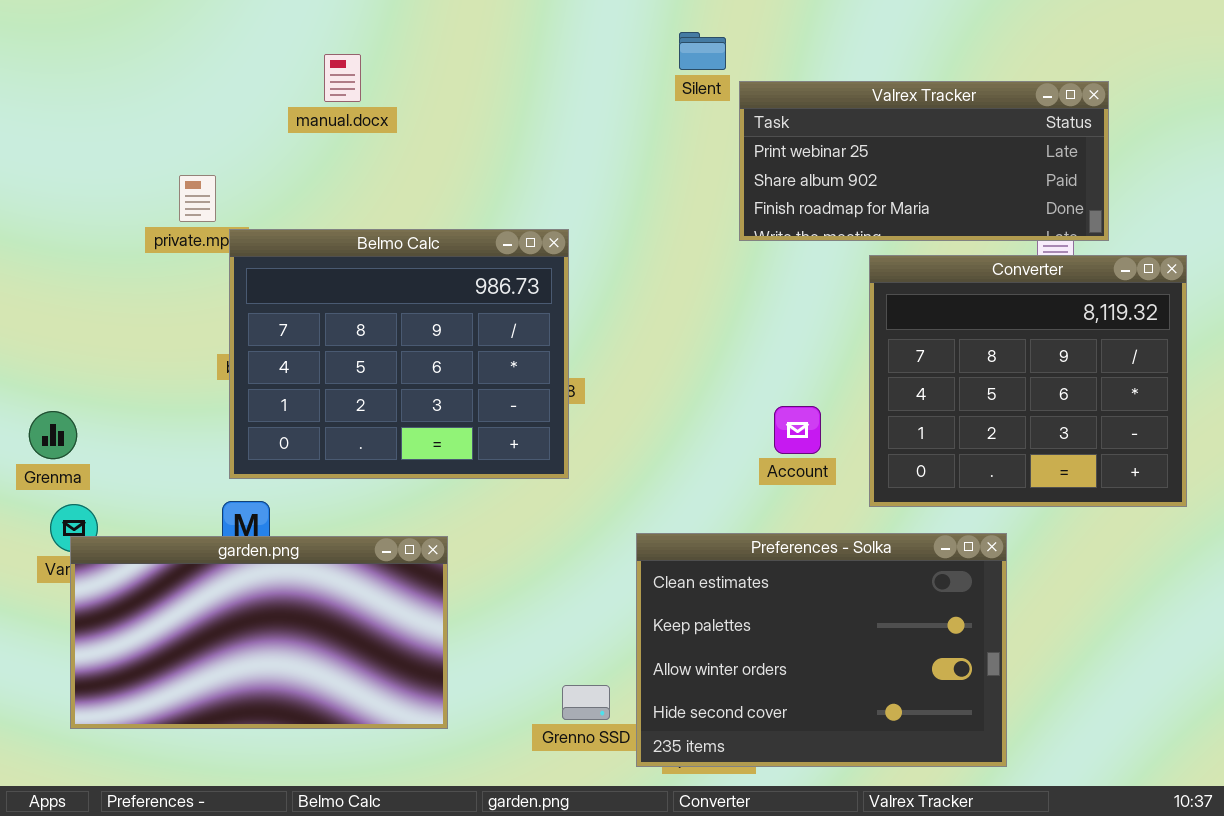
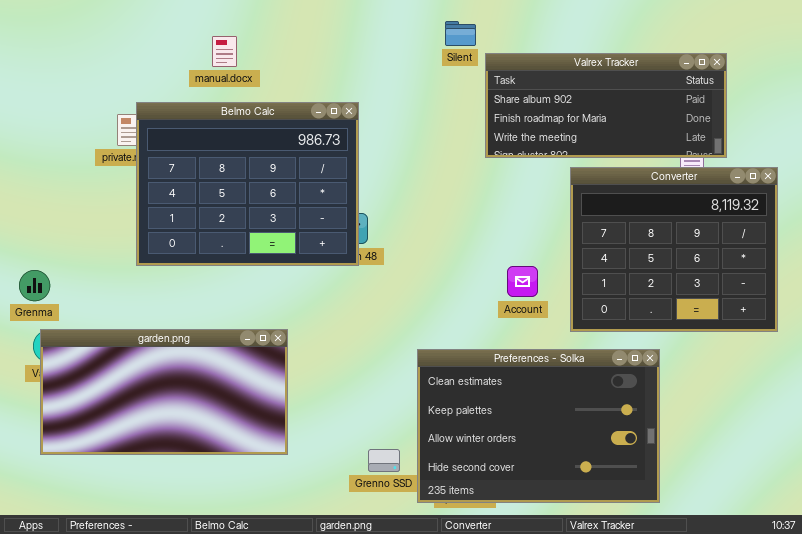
Valrex Tracker: [739,81,1109,241] -> [485,53,727,158], scrolled down 1 row
Belmo Calc: [229,229,569,479] -> [136,102,359,266], moved
garden.png: [70,536,448,729] -> [40,329,288,455], moved

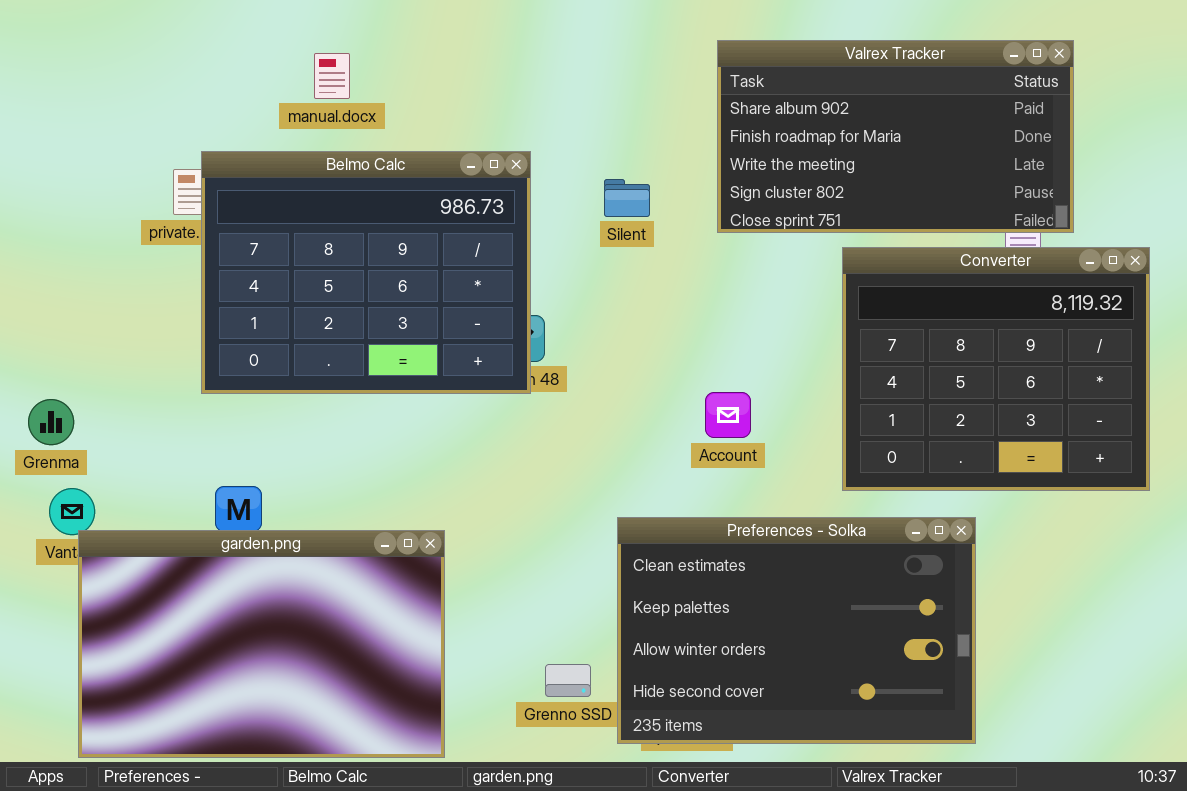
Silent: [445,21,476,46] -> [604,179,650,217], moved
Valrex Tracker: [485,53,727,158] -> [717,40,1074,233], resized
Account: [507,266,538,297] -> [705,392,751,438], moved
garden.png: [40,329,288,455] -> [78,530,445,758], moved, resized

